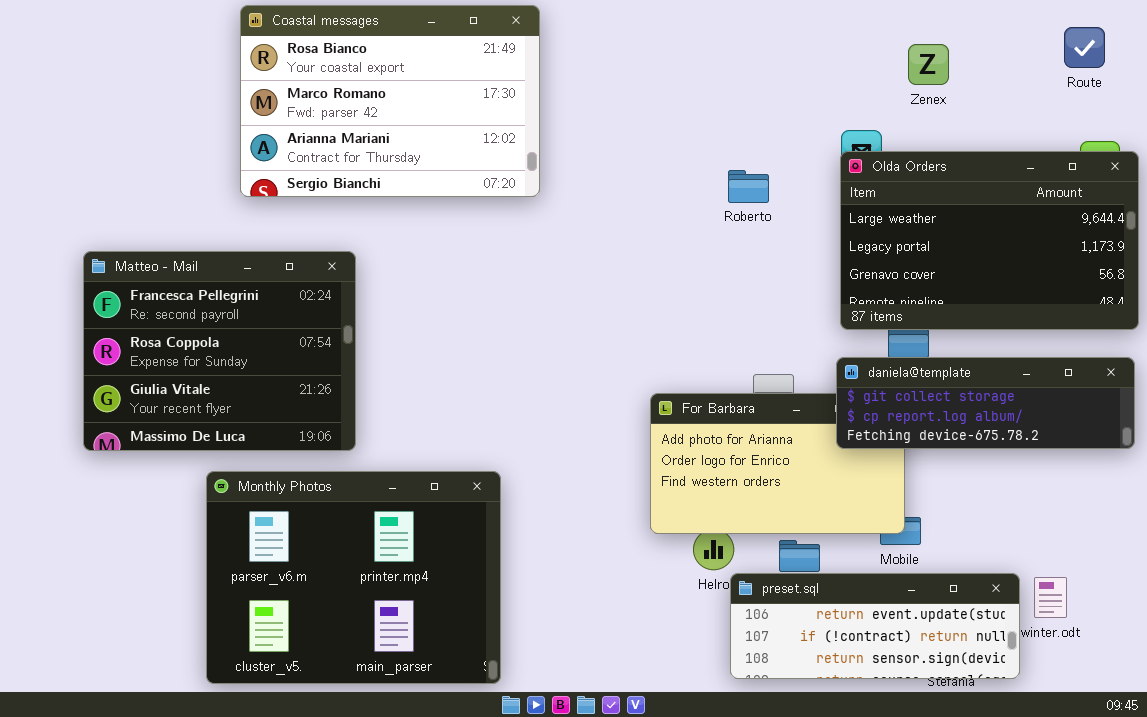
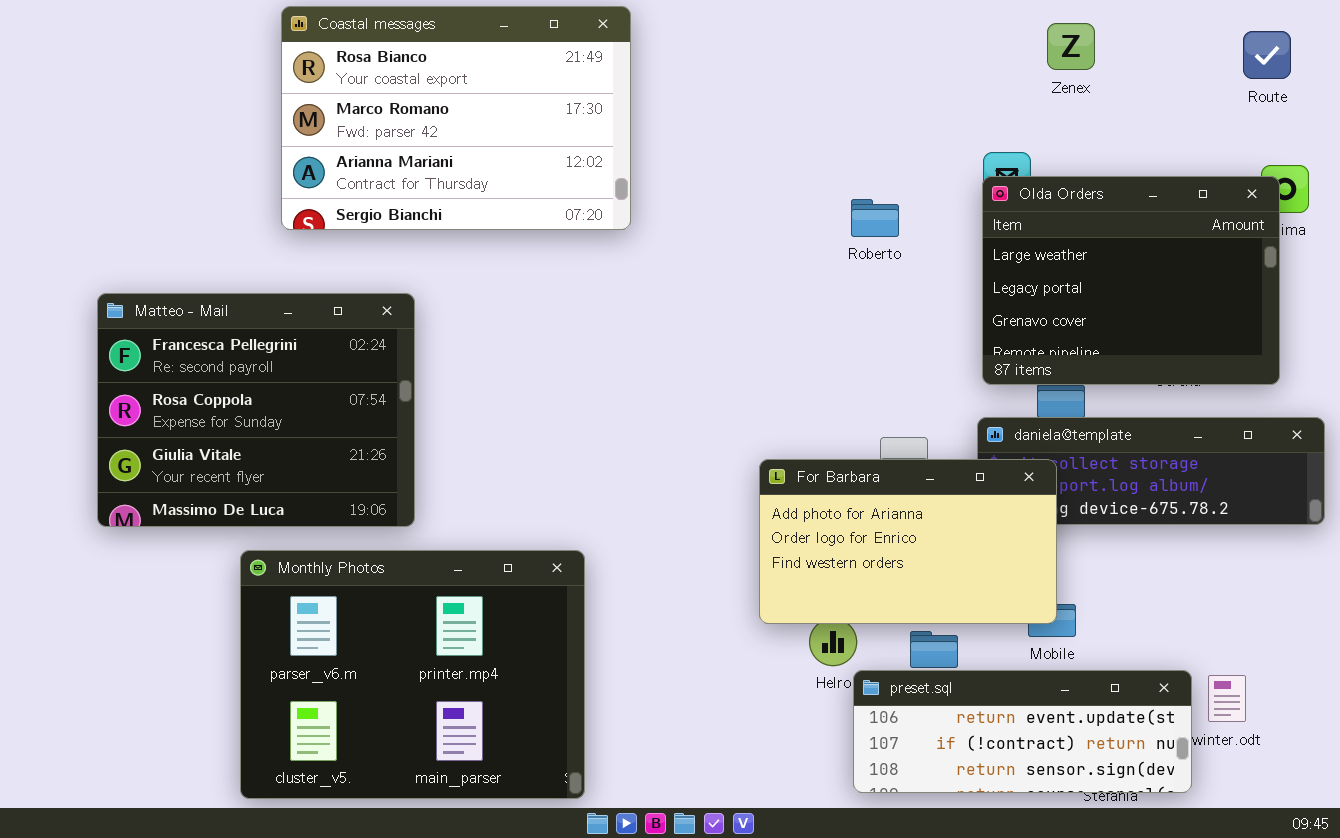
Zenex: [908,44,949,85] -> [1047,23,1095,70], moved
Olda Orders: [840,151,1139,330] -> [982,176,1280,385], resized
For Barbara: [650,393,905,534] -> [759,459,1057,624], raised

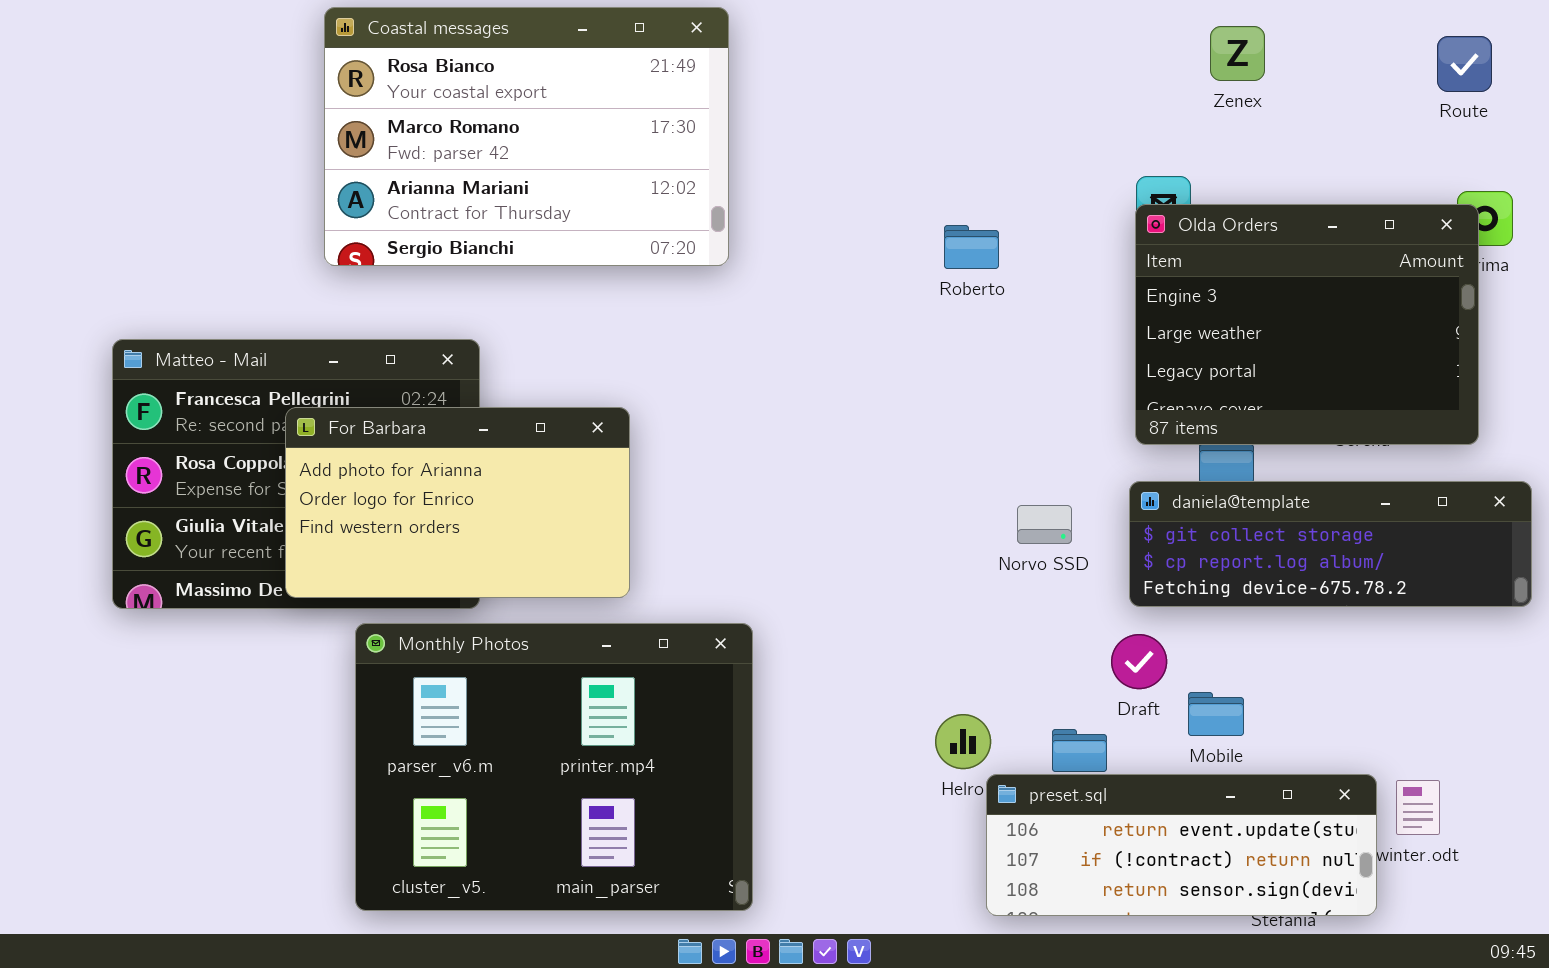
Olda Orders: [982,176,1280,385] -> [1135,204,1479,445], scrolled up 1 row
Roberto: [851,199,899,237] -> [944,225,999,269], moved
For Barbara: [759,459,1057,624] -> [285,407,630,598], moved
Monthly Photos: [240,550,585,799] -> [355,623,753,911], moved

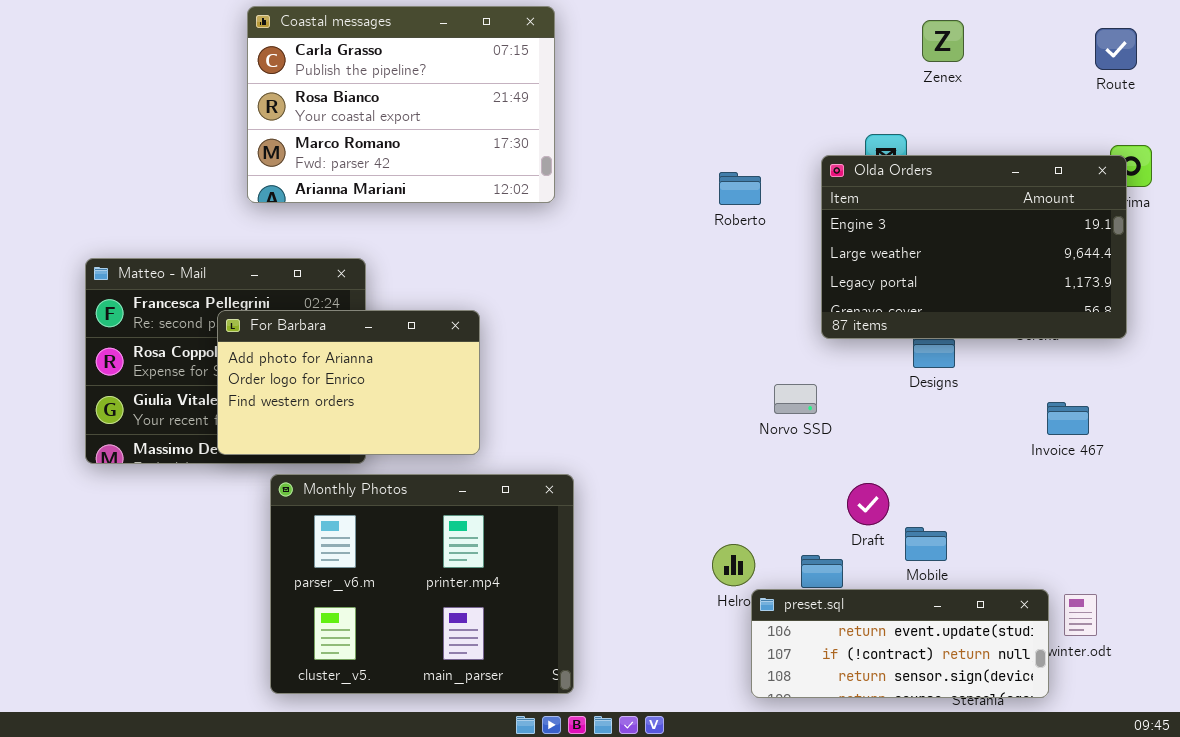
Coastal messages: [324,7,729,266] -> [247,6,555,203], scrolled up 1 row
Olda Orders: [1135,204,1479,445] -> [821,155,1127,339], resized
daniela@template: [1129,481,1532,607] -> none, closed

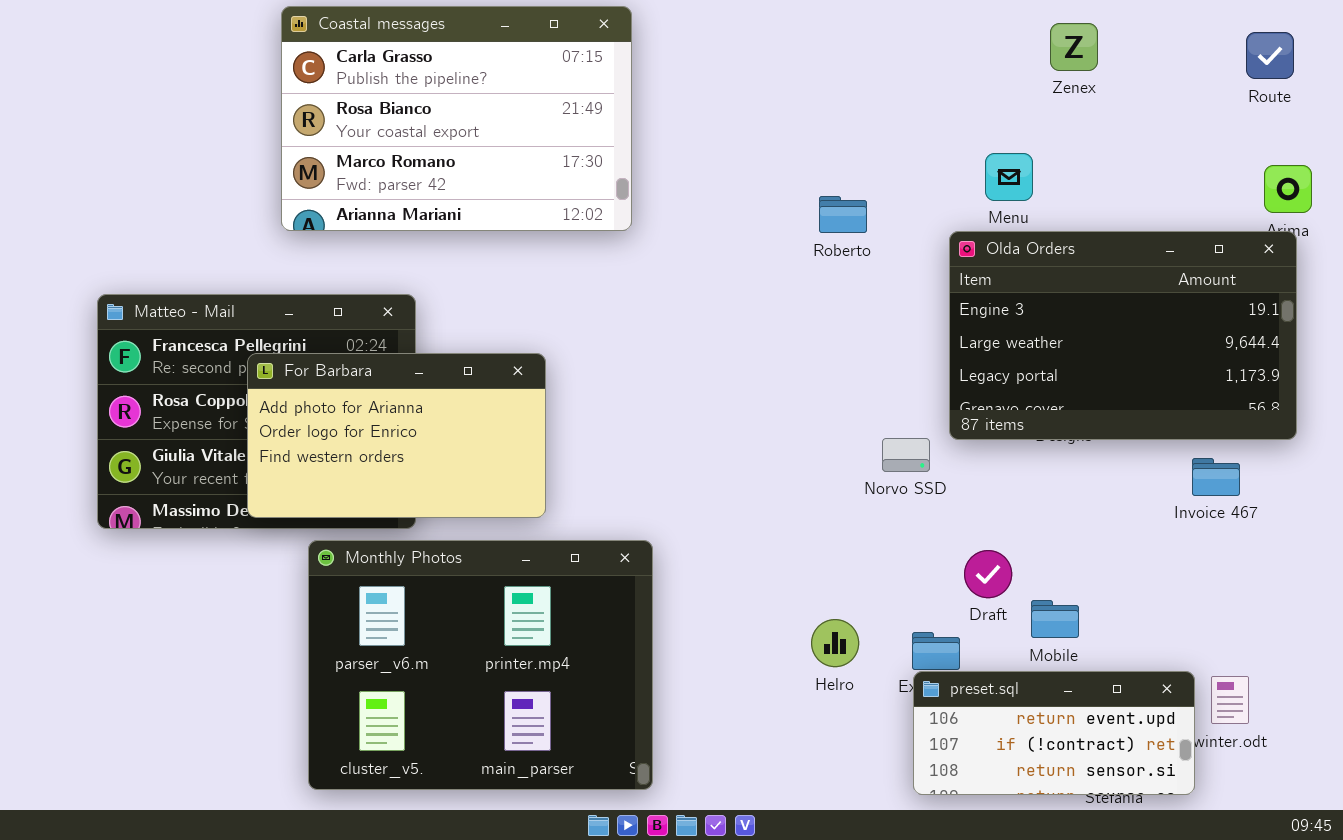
Olda Orders: [821,155,1127,339] -> [949,231,1297,440], moved
preset.sql: [751,589,1049,698] -> [913,671,1195,795], resized

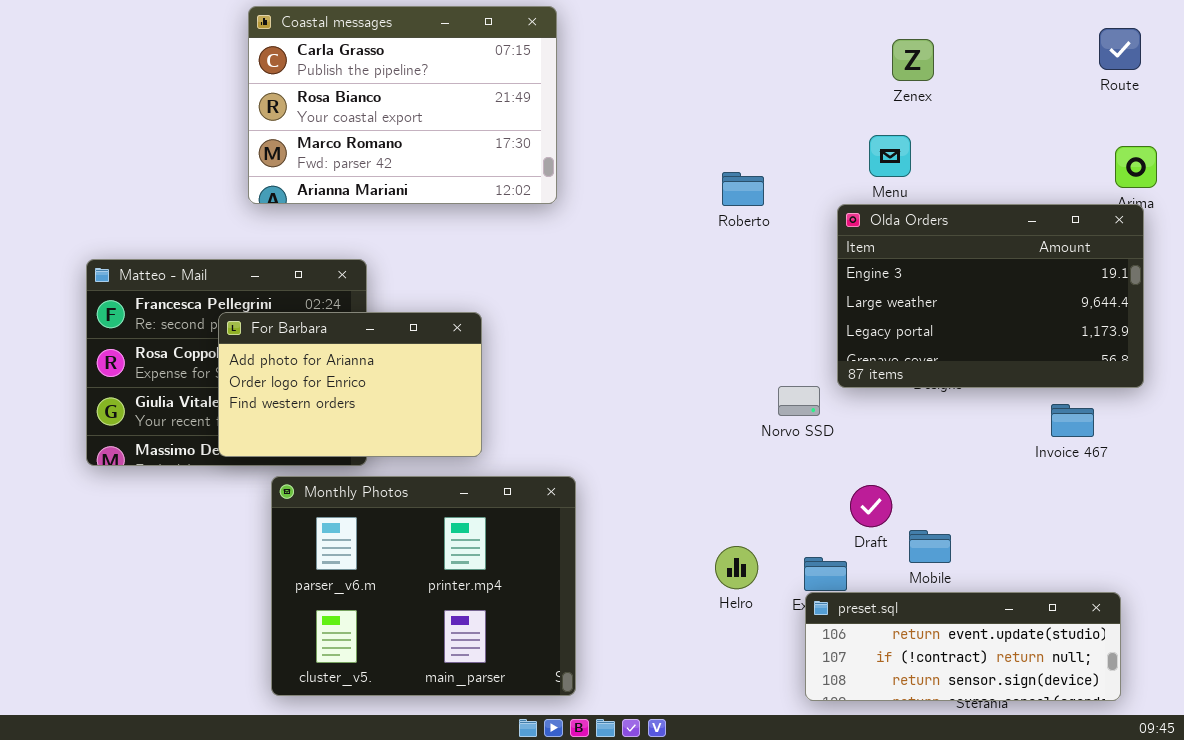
Zenex: [1050,23,1098,71] -> [892,39,934,81], moved
preset.sql: [913,671,1195,795] -> [805,592,1121,701], resized

